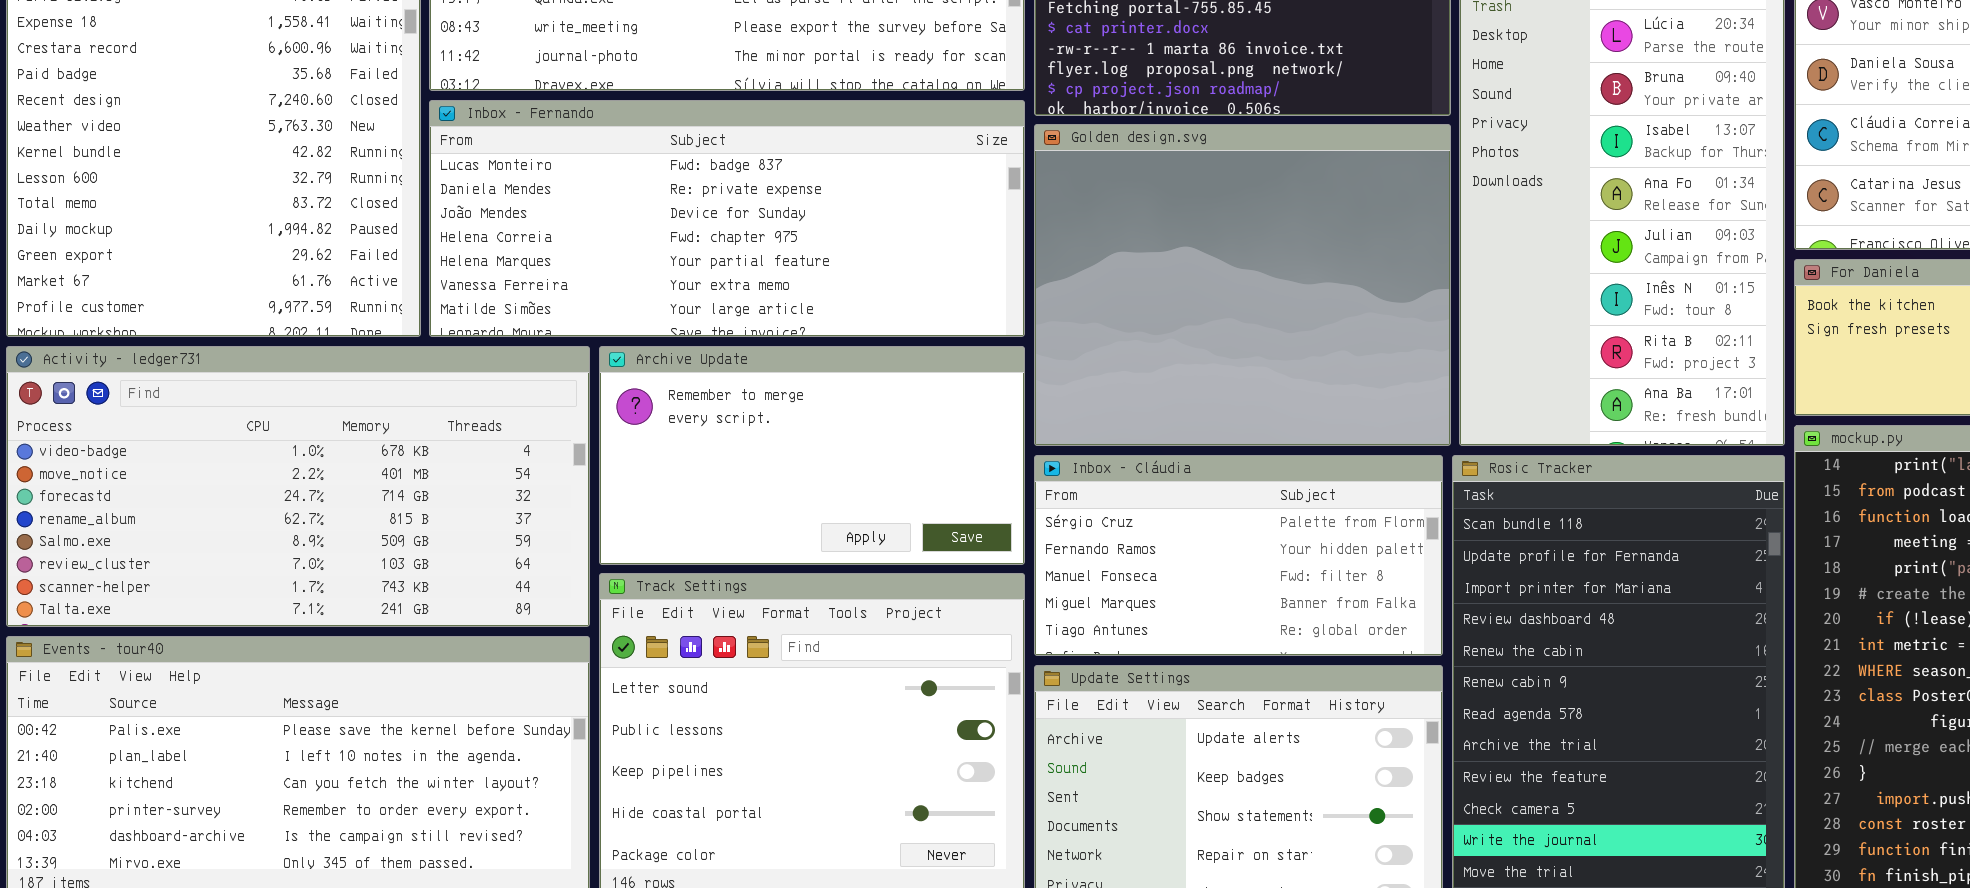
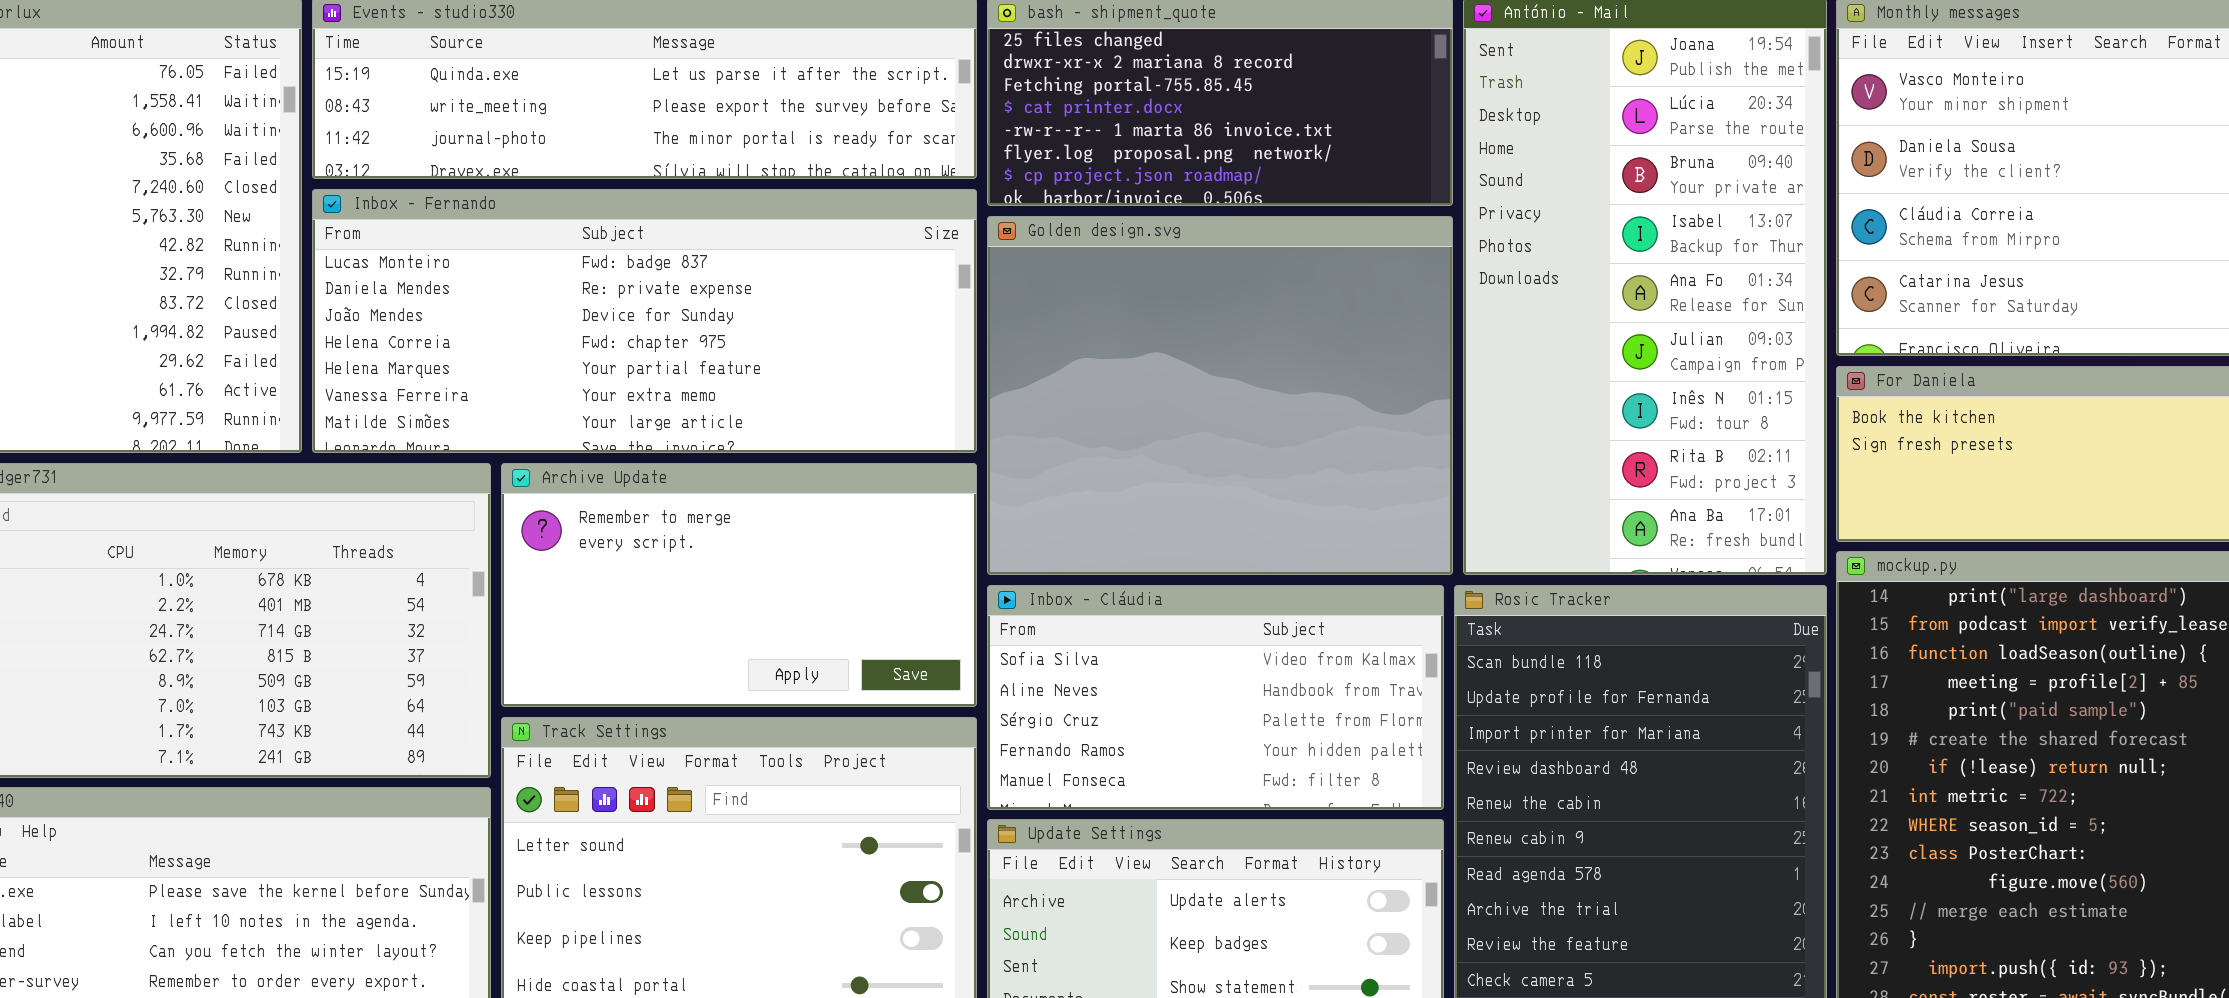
Inbox - Cláudia: [1034,455,1443,656] -> [987,585,1444,810], scrolled up 2 rows

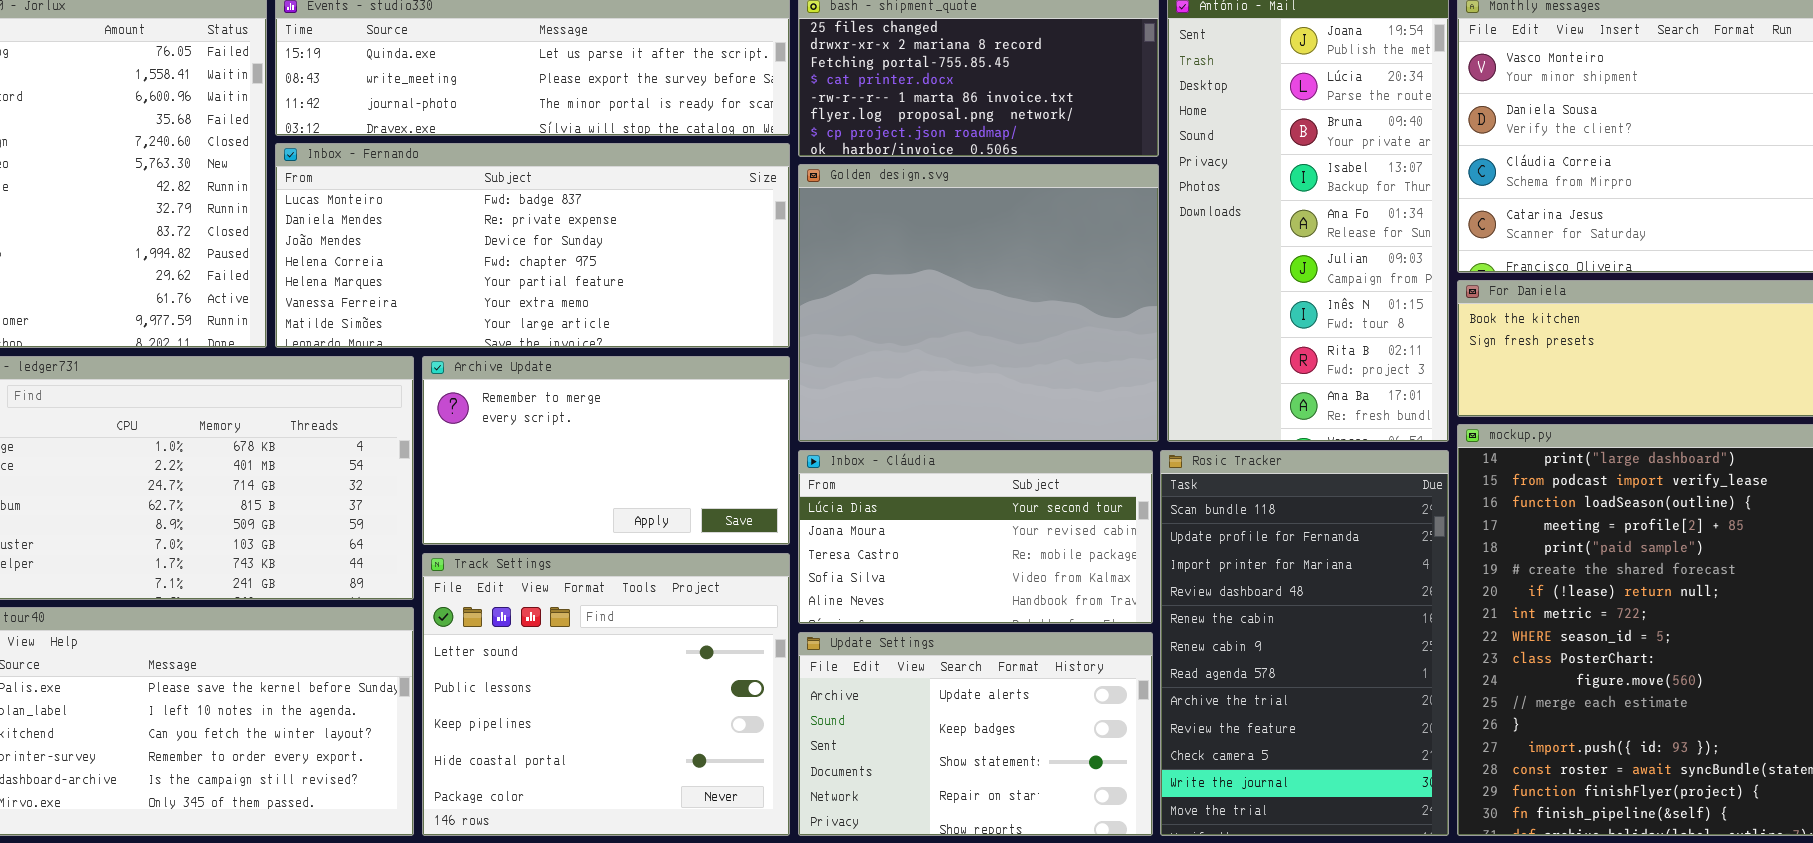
Inbox - Cláudia: [987,585,1444,810] -> [798,450,1153,624], scrolled up 3 rows

